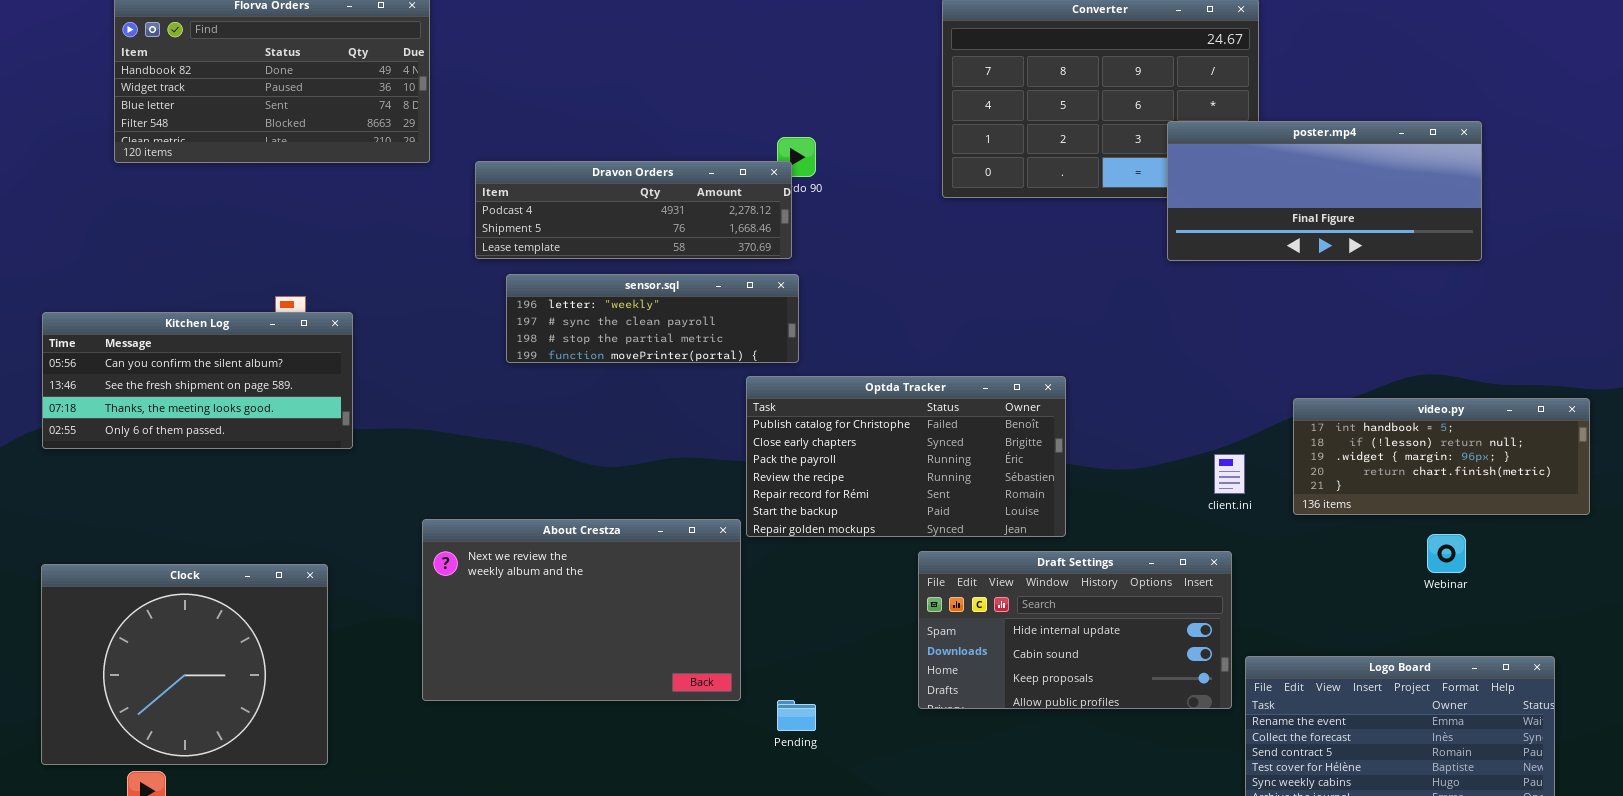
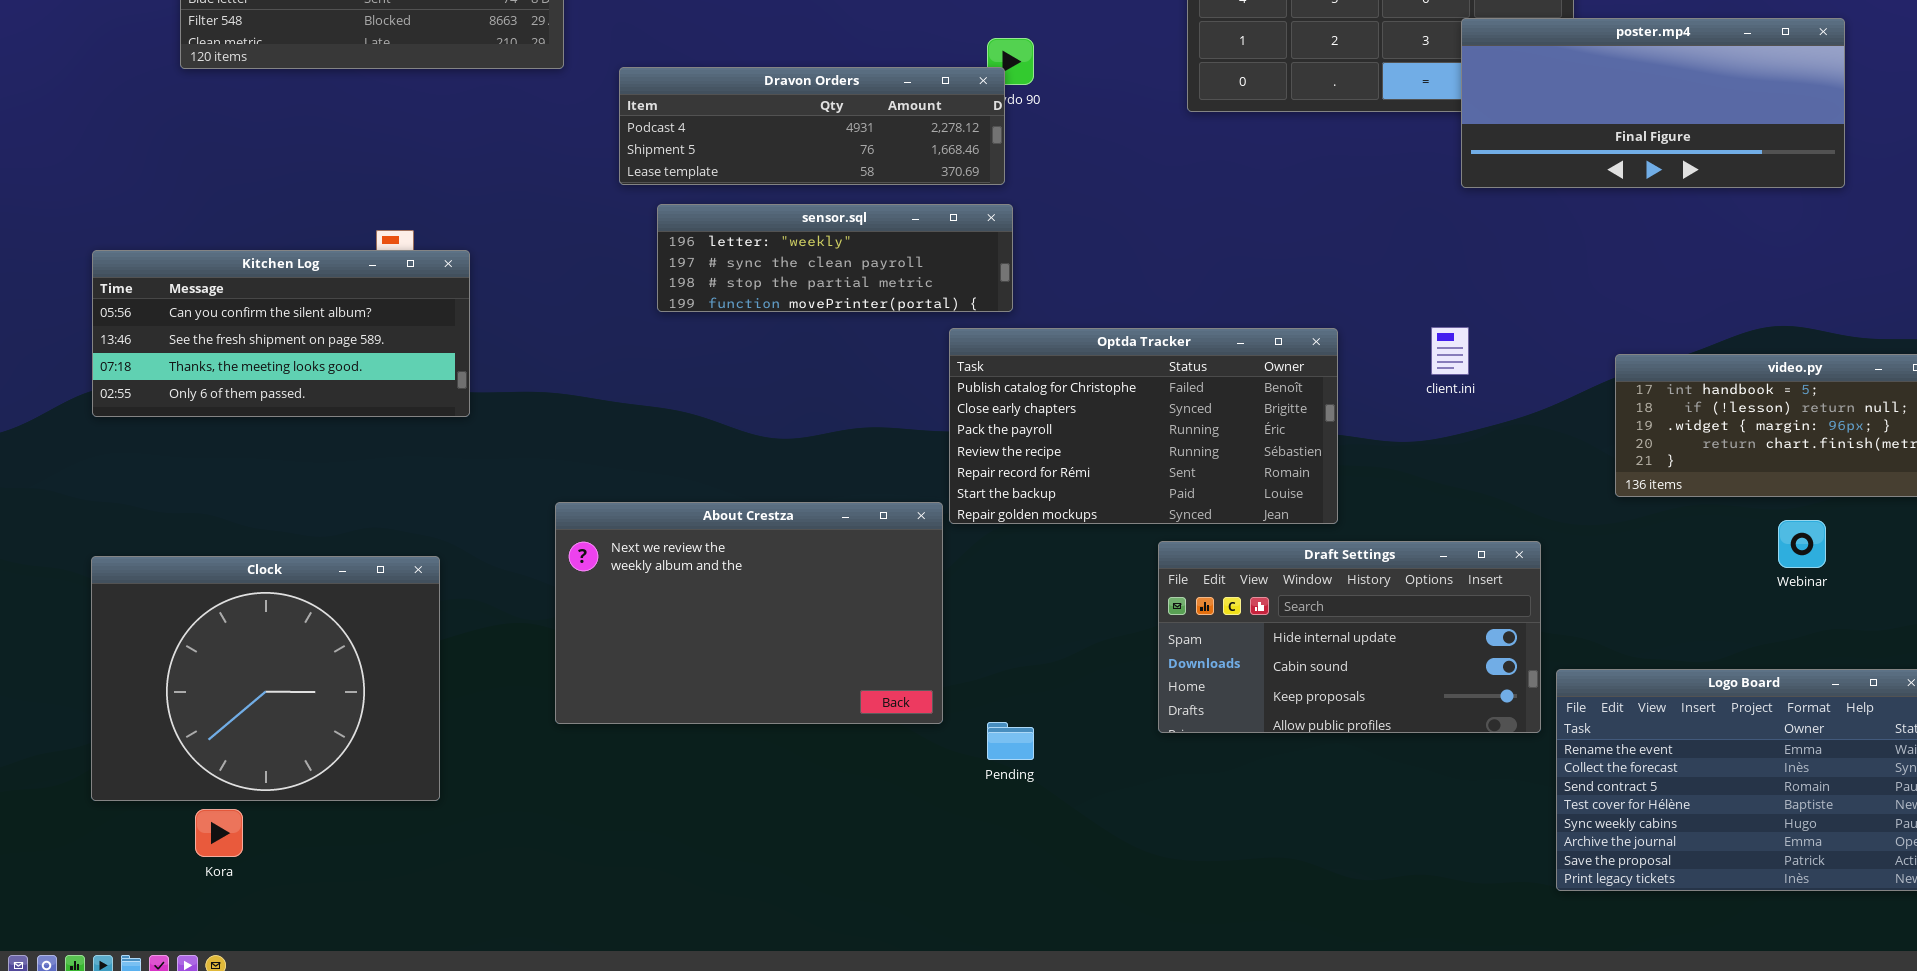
client.ini: [1214,454,1245,494] -> [1431,327,1469,375], moved

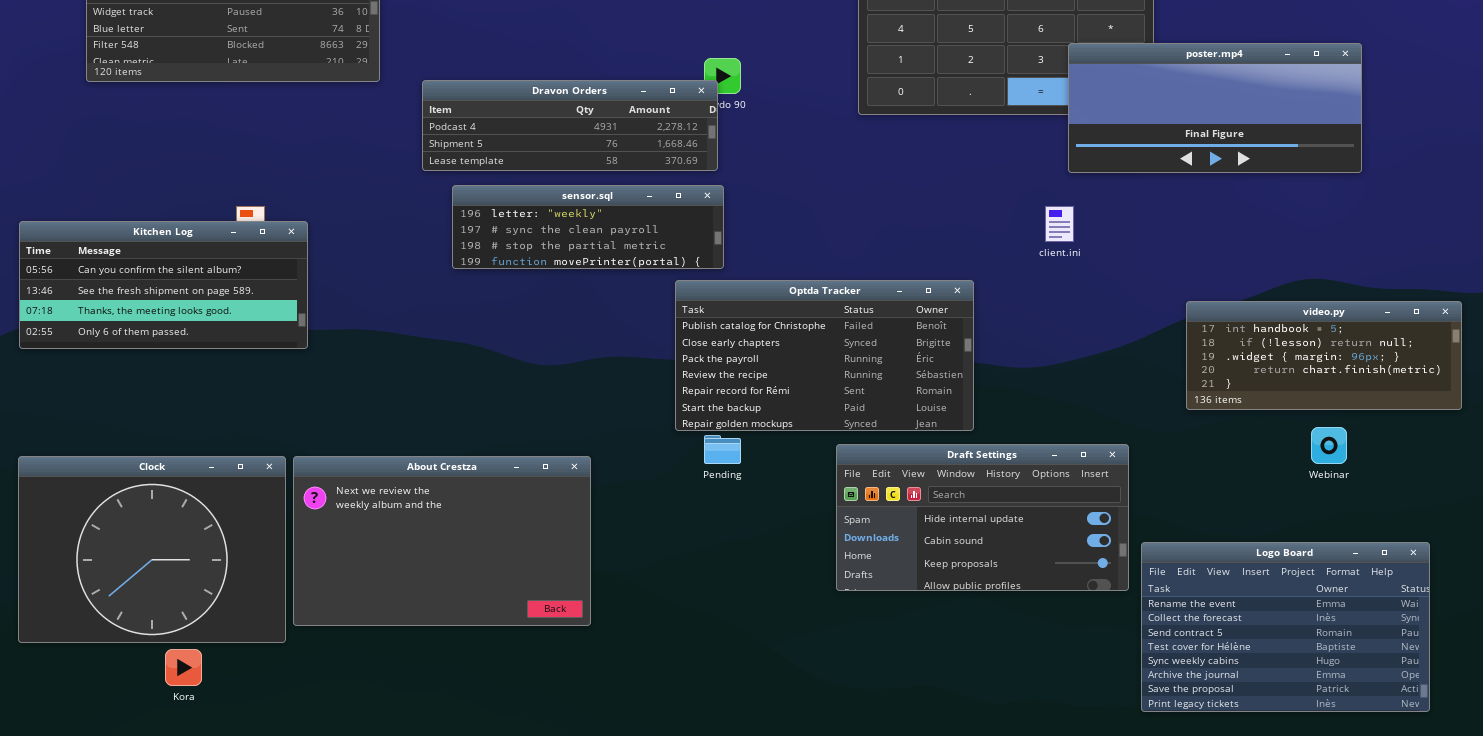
client.ini: [1431,327,1469,375] -> [1045,206,1074,242], moved
About Crestza: [555,502,943,724] -> [293,456,591,626], moved
Pending: [987,722,1034,760] -> [704,435,741,464], moved
Kora: [195,809,243,857] -> [165,649,202,686], moved

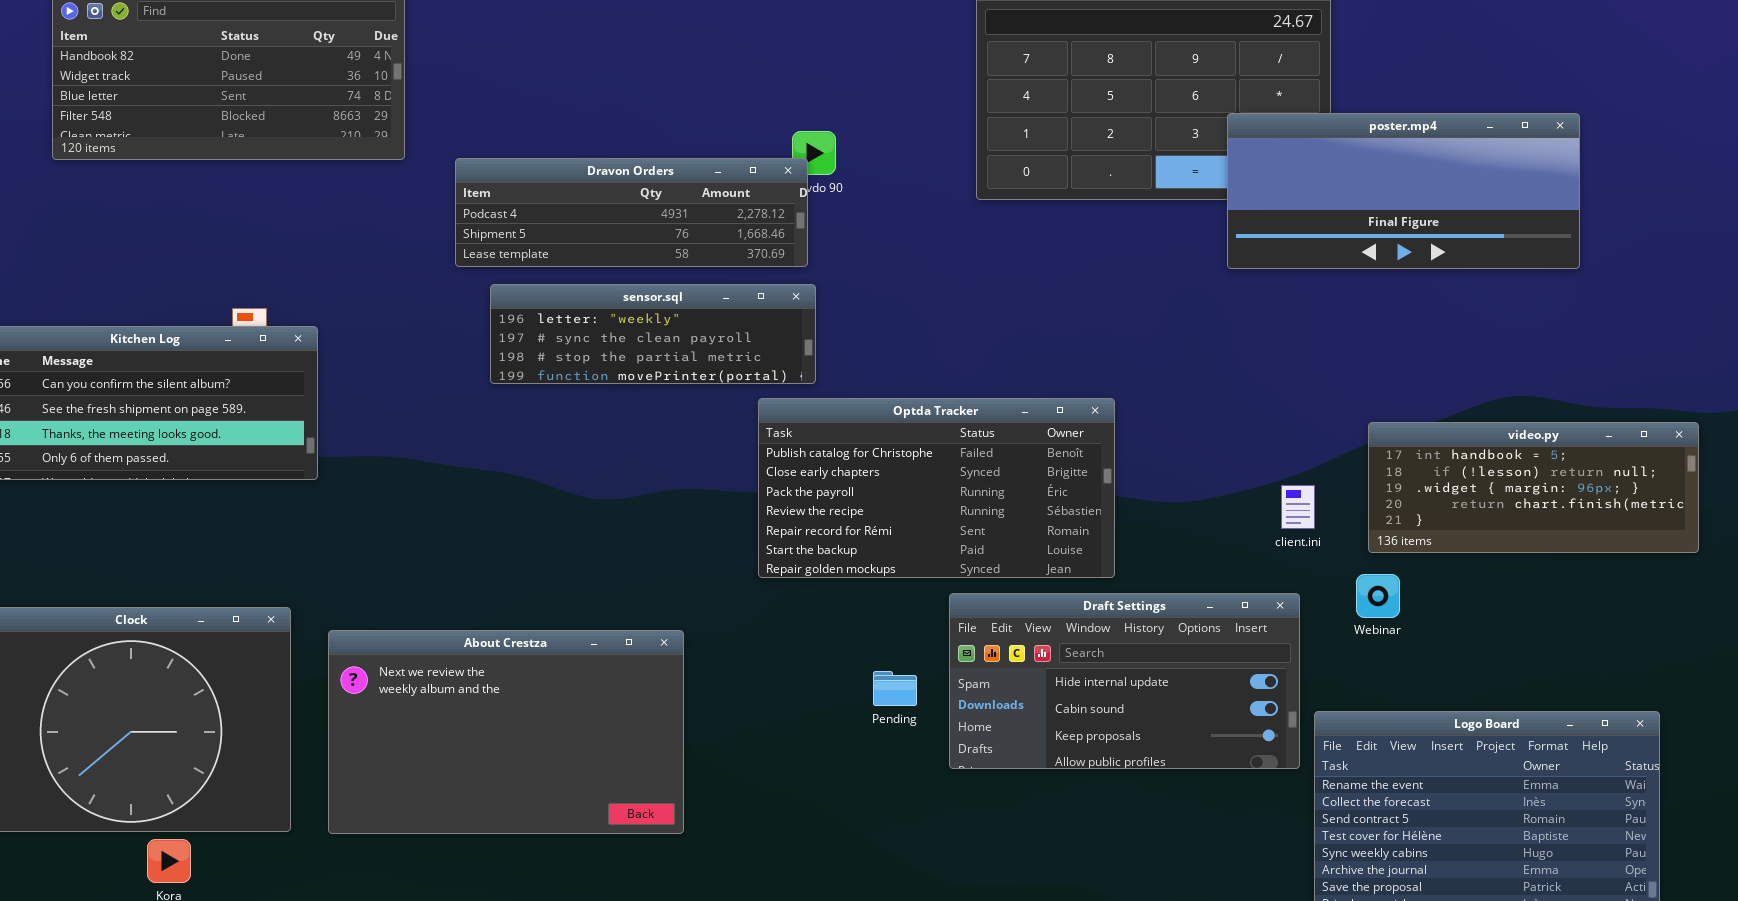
client.ini: [1045,206,1074,242] -> [1281,485,1315,529], moved
Webinar: [1311,427,1347,464] -> [1356,574,1400,618], moved
Pending: [704,435,741,464] -> [873,671,917,706], moved
About Crestza: [293,456,591,626] -> [328,630,684,834], moved

